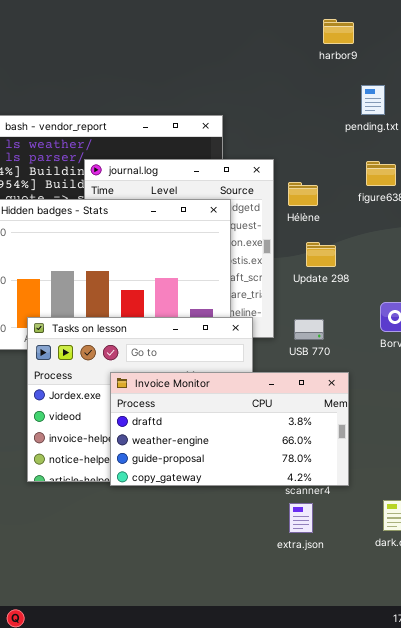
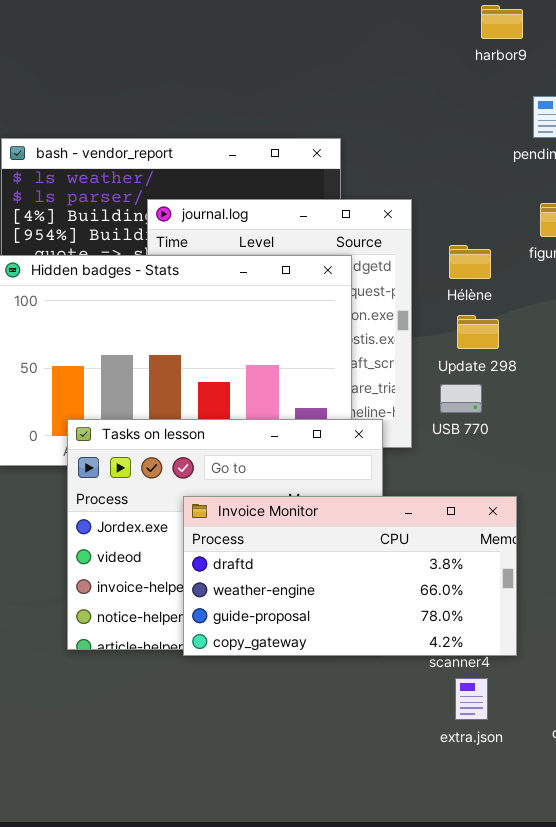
Hélène: [288,182,318,206] -> [449,245,491,279], moved
USB 770: [294,319,324,340] -> [440,384,482,413], moved
extra.json: [289,503,313,533] -> [455,678,488,720], moved

